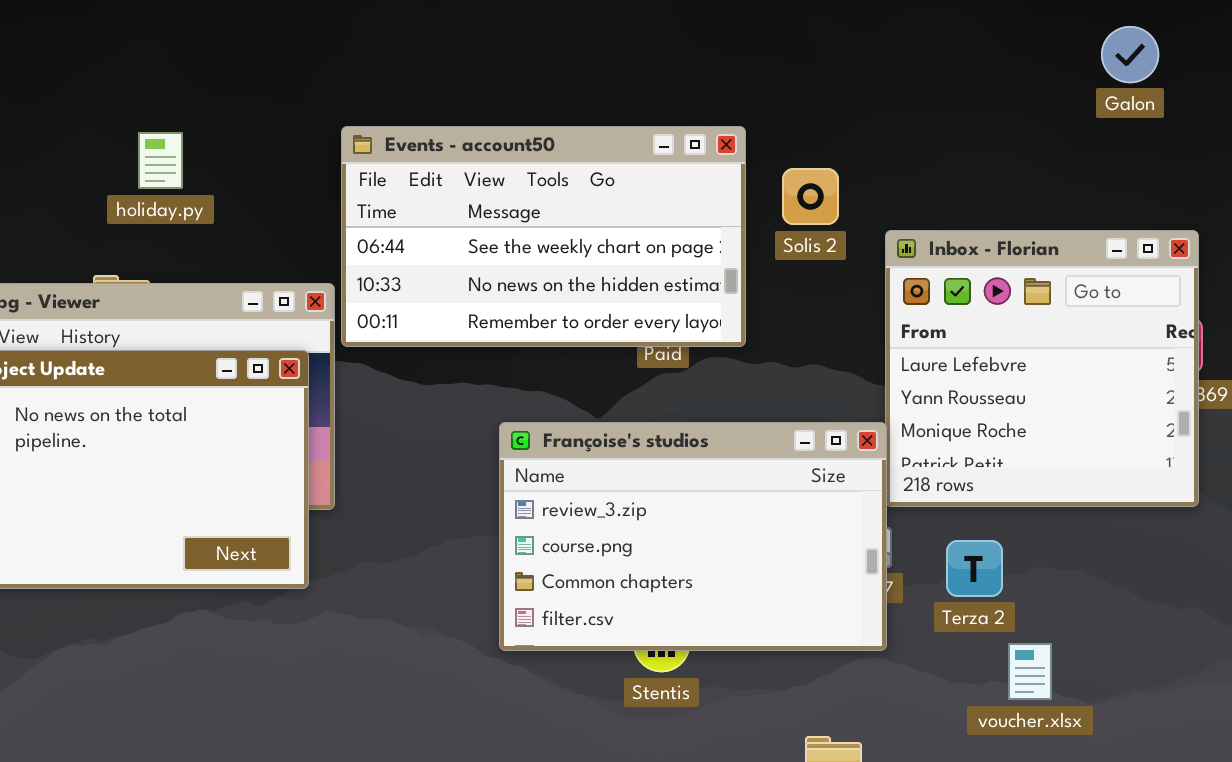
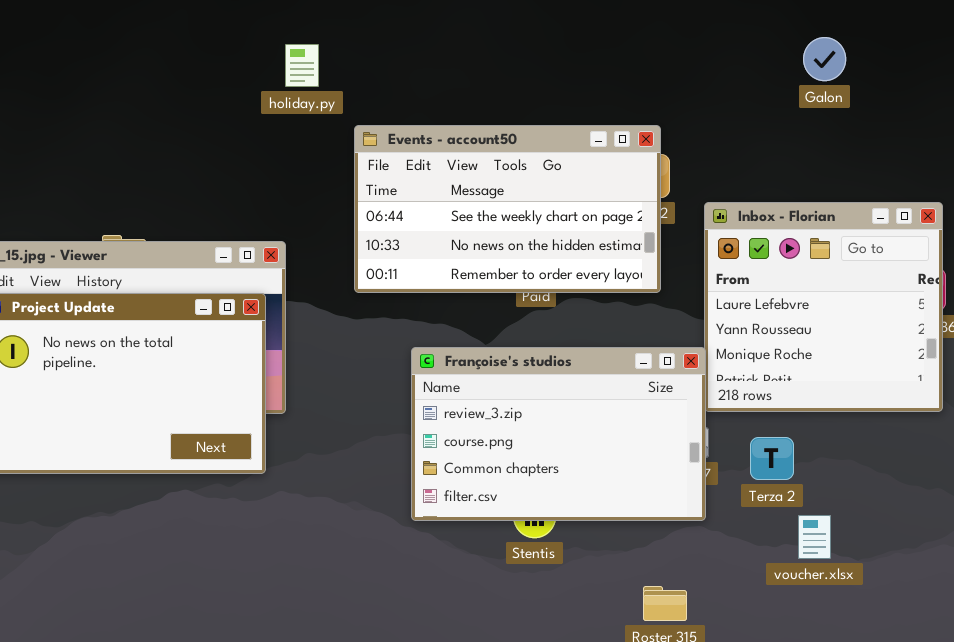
Galon: [1101,26,1159,83] -> [803,37,846,81], moved
Events - account50: [341,126,746,347] -> [354,125,661,293], moved
holiday.py: [138,132,183,189] -> [285,44,319,87], moved

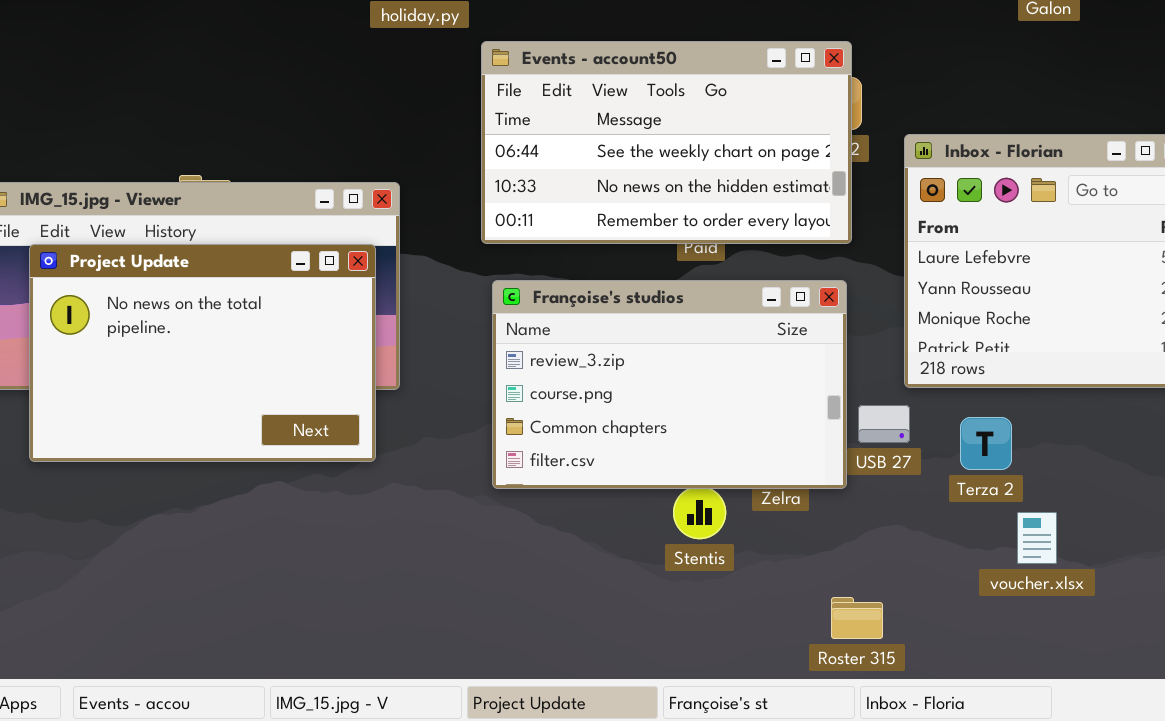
Françoise's studios: [411,347,706,521] -> [492,280,847,489], moved

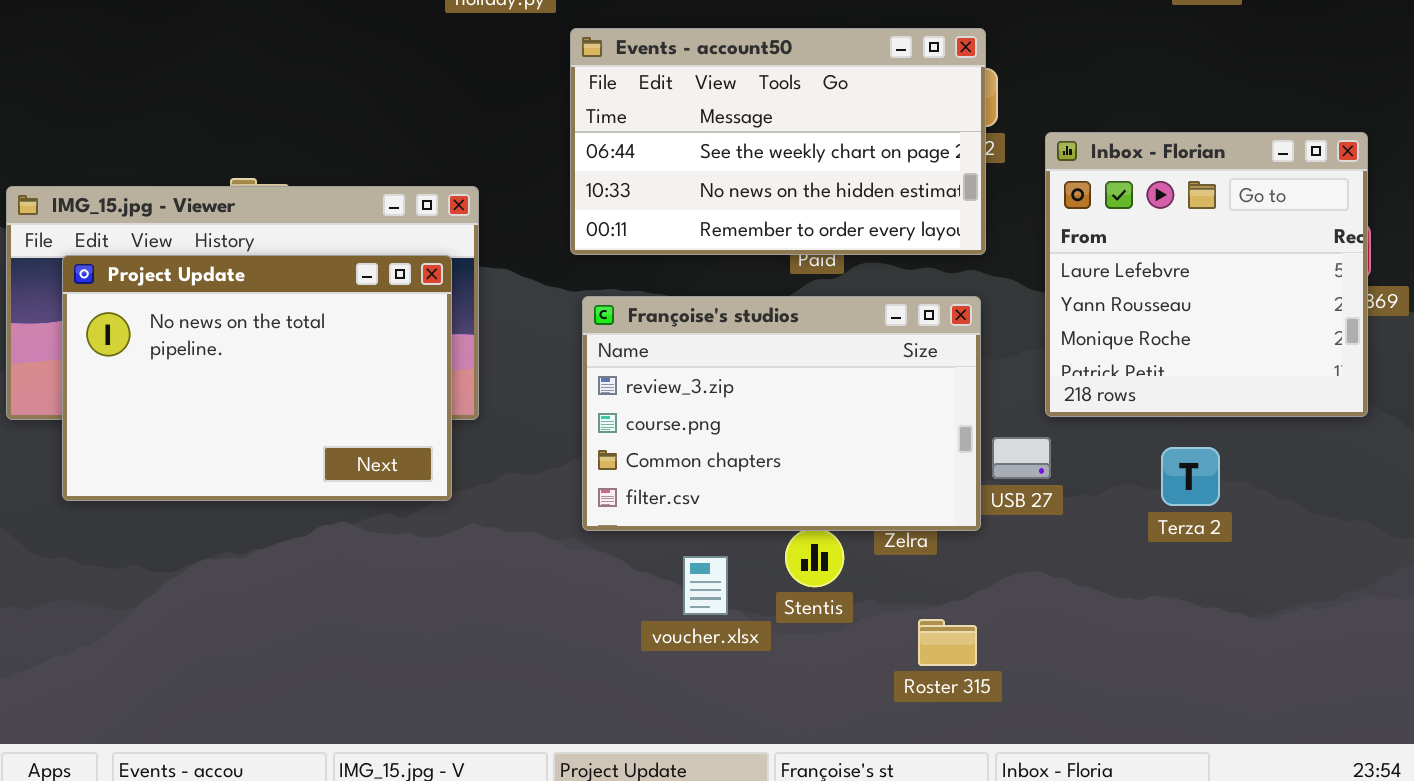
Terza 2: [960,417,1012,470] -> [1161,447,1220,506], moved
voucher.xlsx: [1017,512,1057,564] -> [683,556,728,615], moved
Roster 315: [831,597,883,639] -> [918,619,977,666], moved

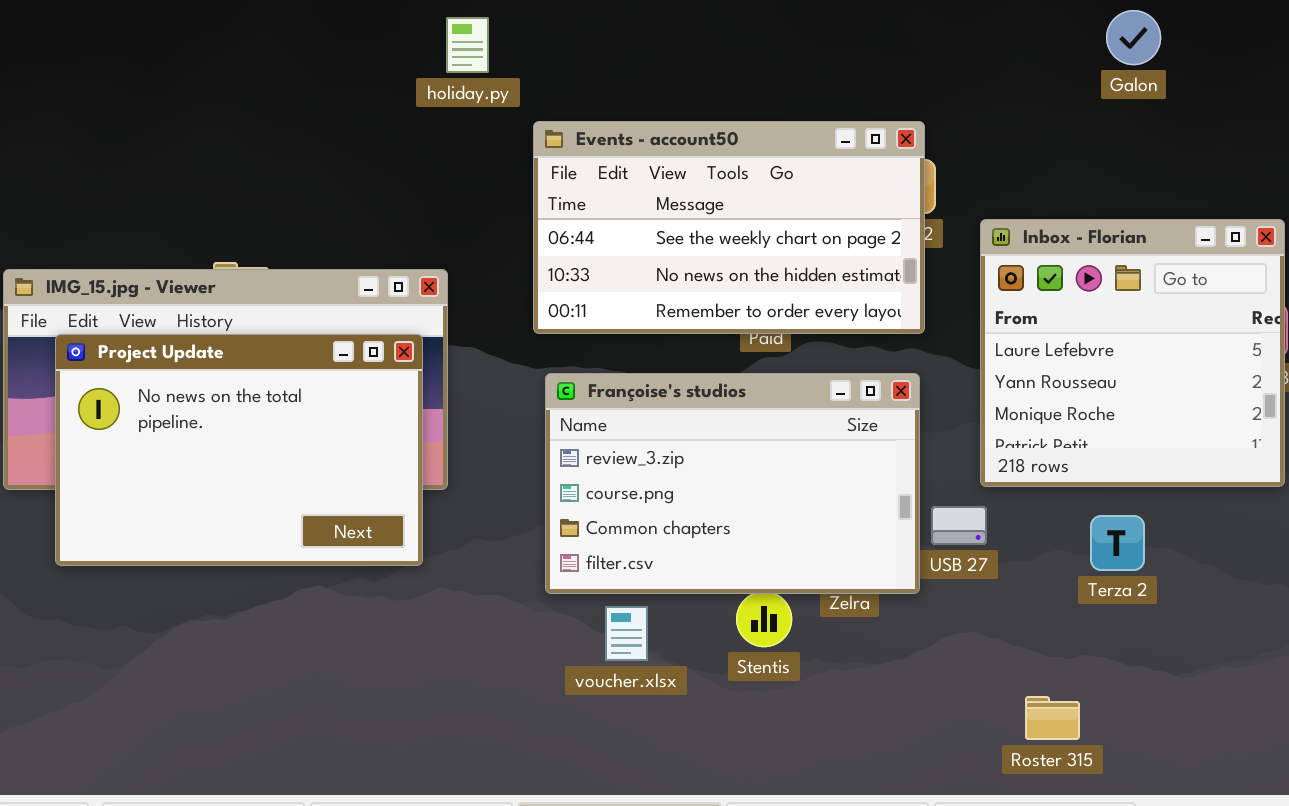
voucher.xlsx: [683,556,728,615] -> [605,606,648,661], moved
Roster 315: [918,619,977,666] -> [1025,696,1080,740], moved

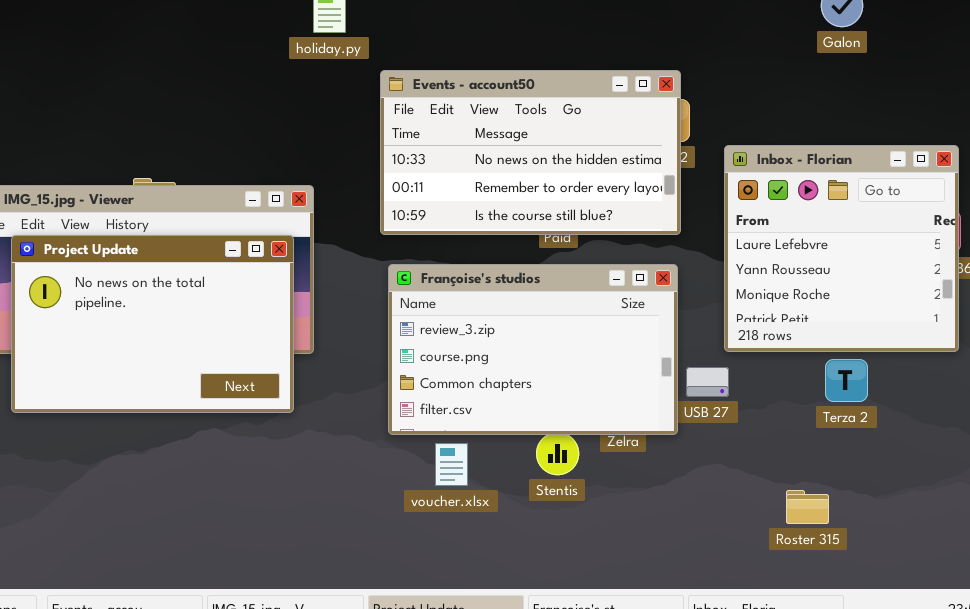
Events - account50: [533,121,925,334] -> [380,70,681,235], scrolled down 1 row
Terza 2: [1090,515,1145,571] -> [825,359,868,402], moved
Roster 315: [1025,696,1080,740] -> [786,490,829,524], moved

